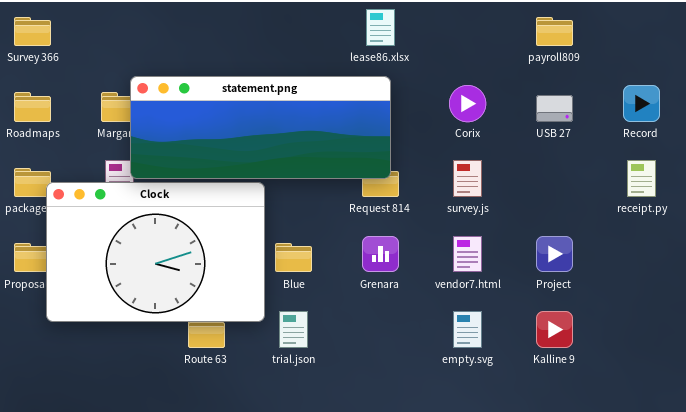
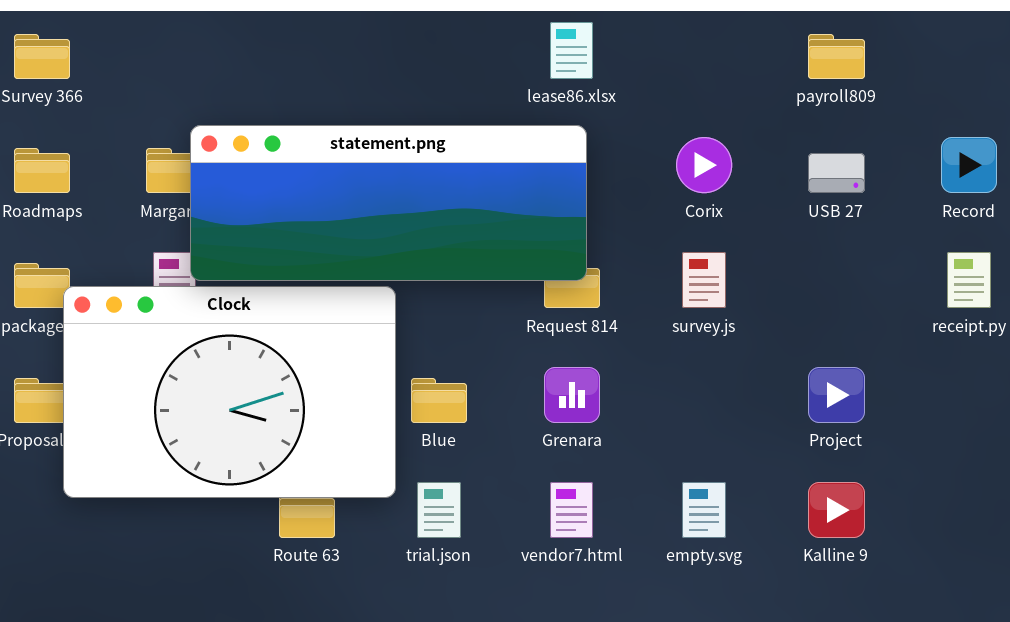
vendor7.html: [453,236,482,272] -> [550,482,593,538], moved

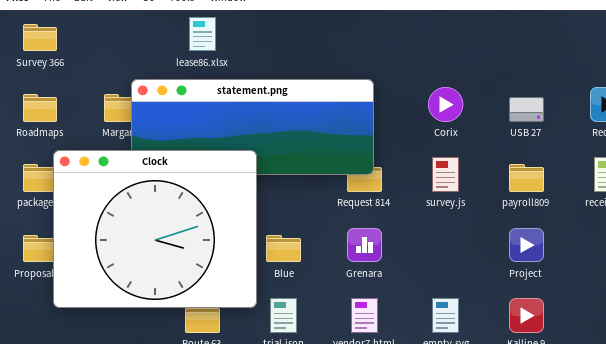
lease86.xlsx: [550,22,593,79] -> [189,17,216,51], moved
payroll809: [808,34,865,79] -> [509,164,544,192], moved
Clock: [63,286,396,498] -> [53,150,257,308], resized

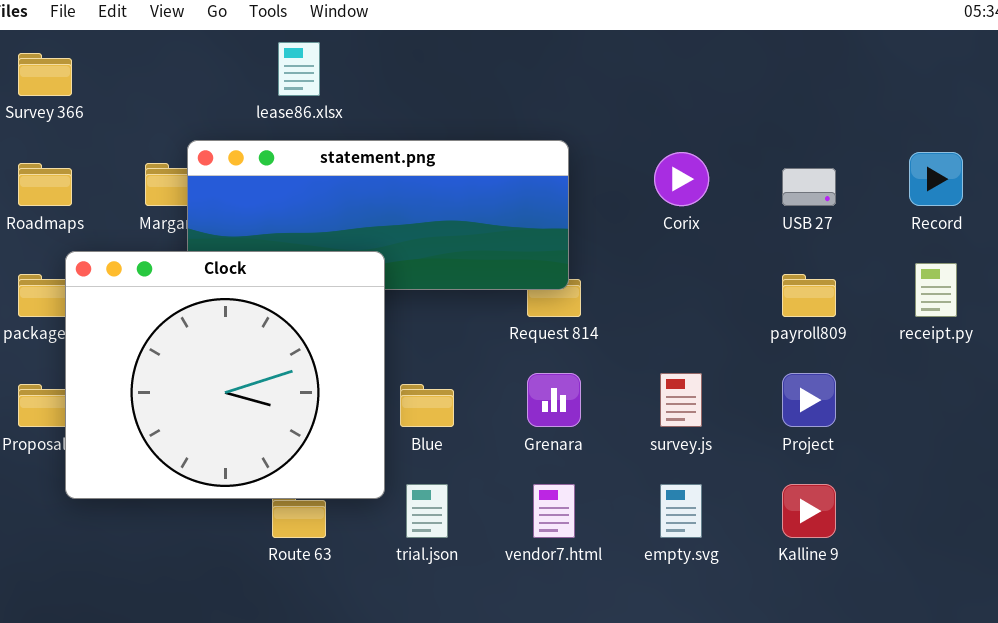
survey.js: [432,157,459,192] -> [660,373,702,427], moved

